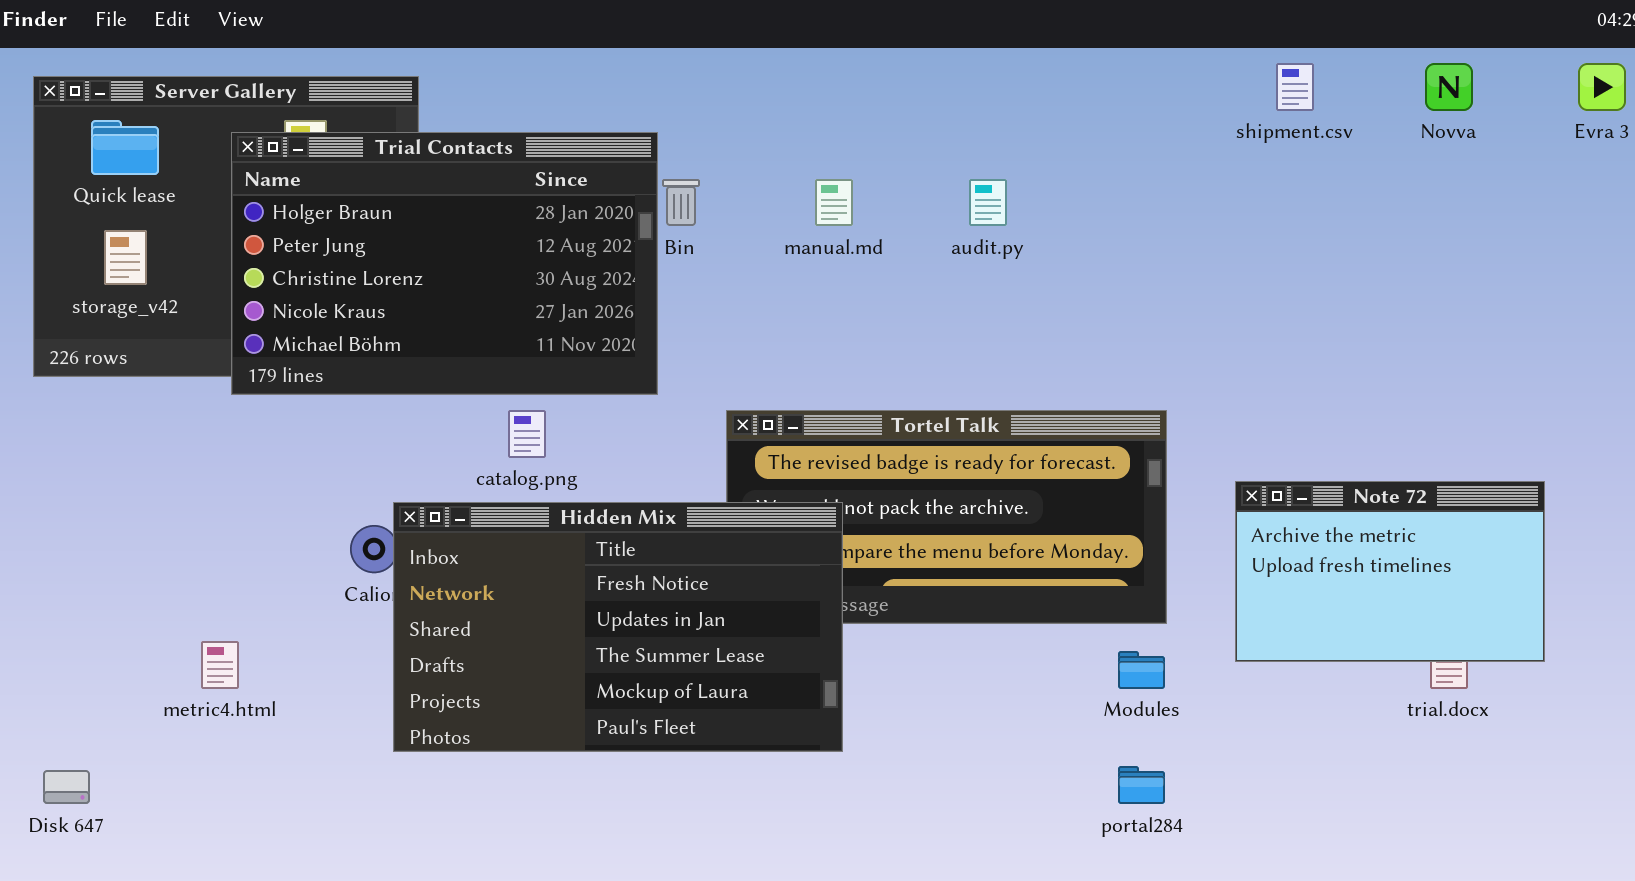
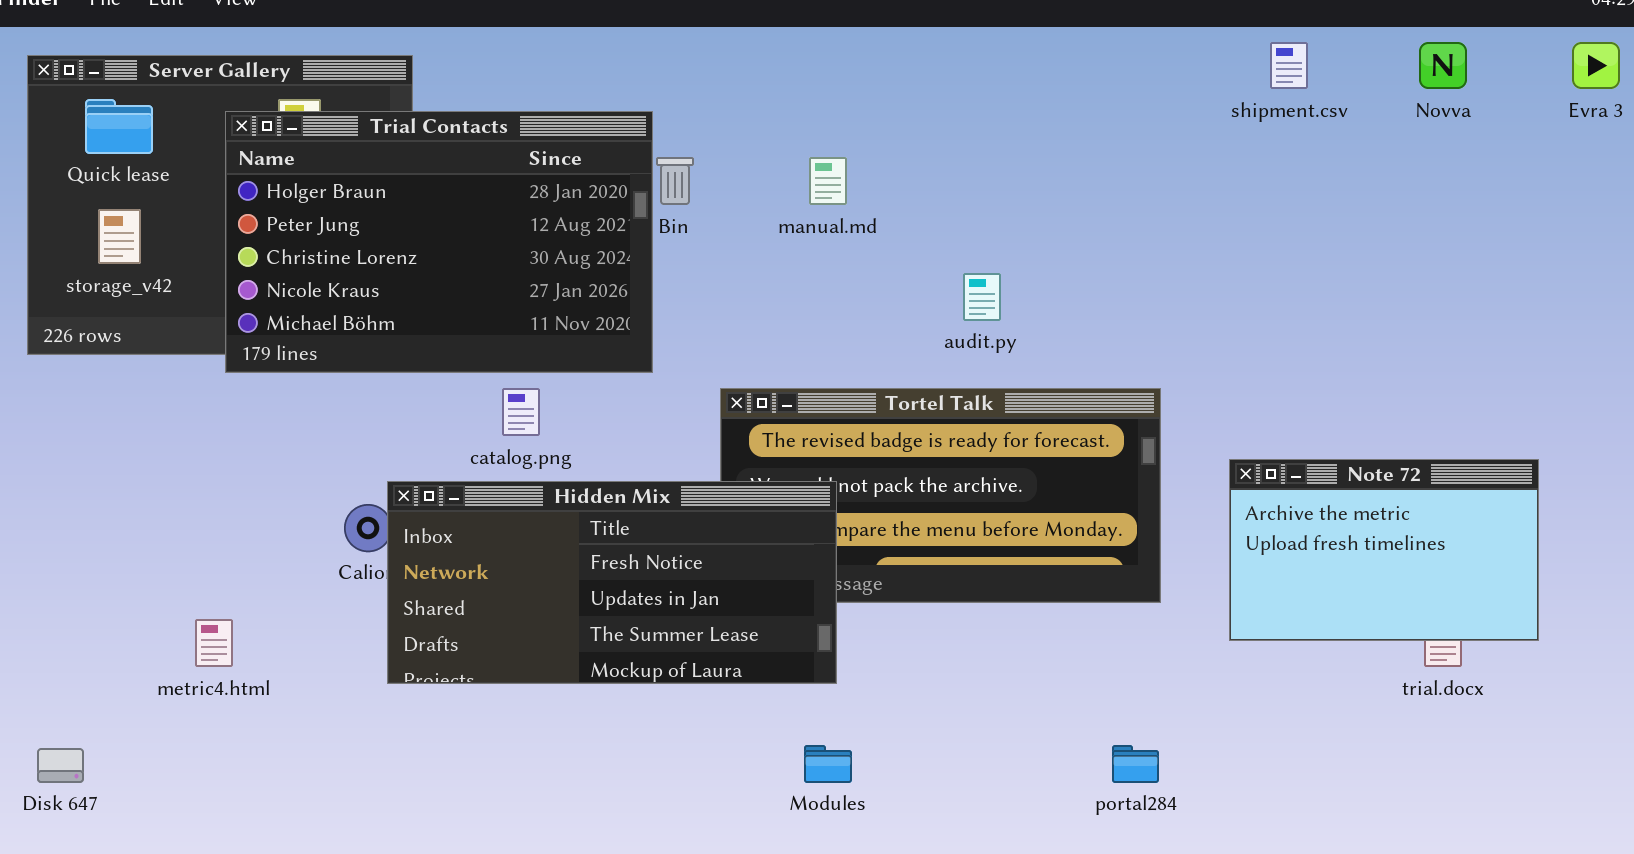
audit.py: [969,179,1007,226] -> [963,273,1001,321], moved
Hidden Mix: [393,502,843,752] -> [387,481,837,684], resized
Modules: [1118,651,1165,689] -> [804,745,852,783], moved

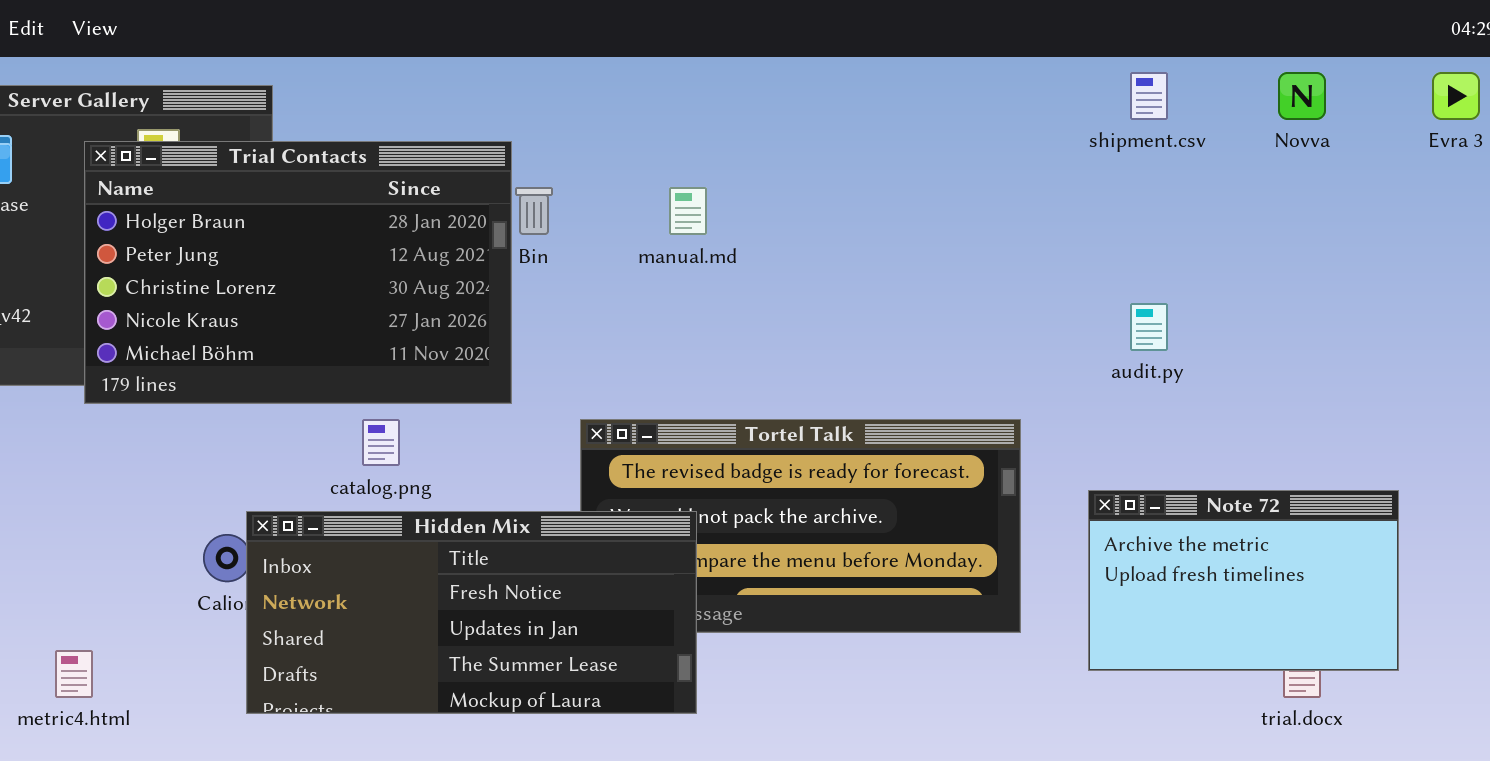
audit.py: [963,273,1001,321] -> [1130,303,1168,351], moved

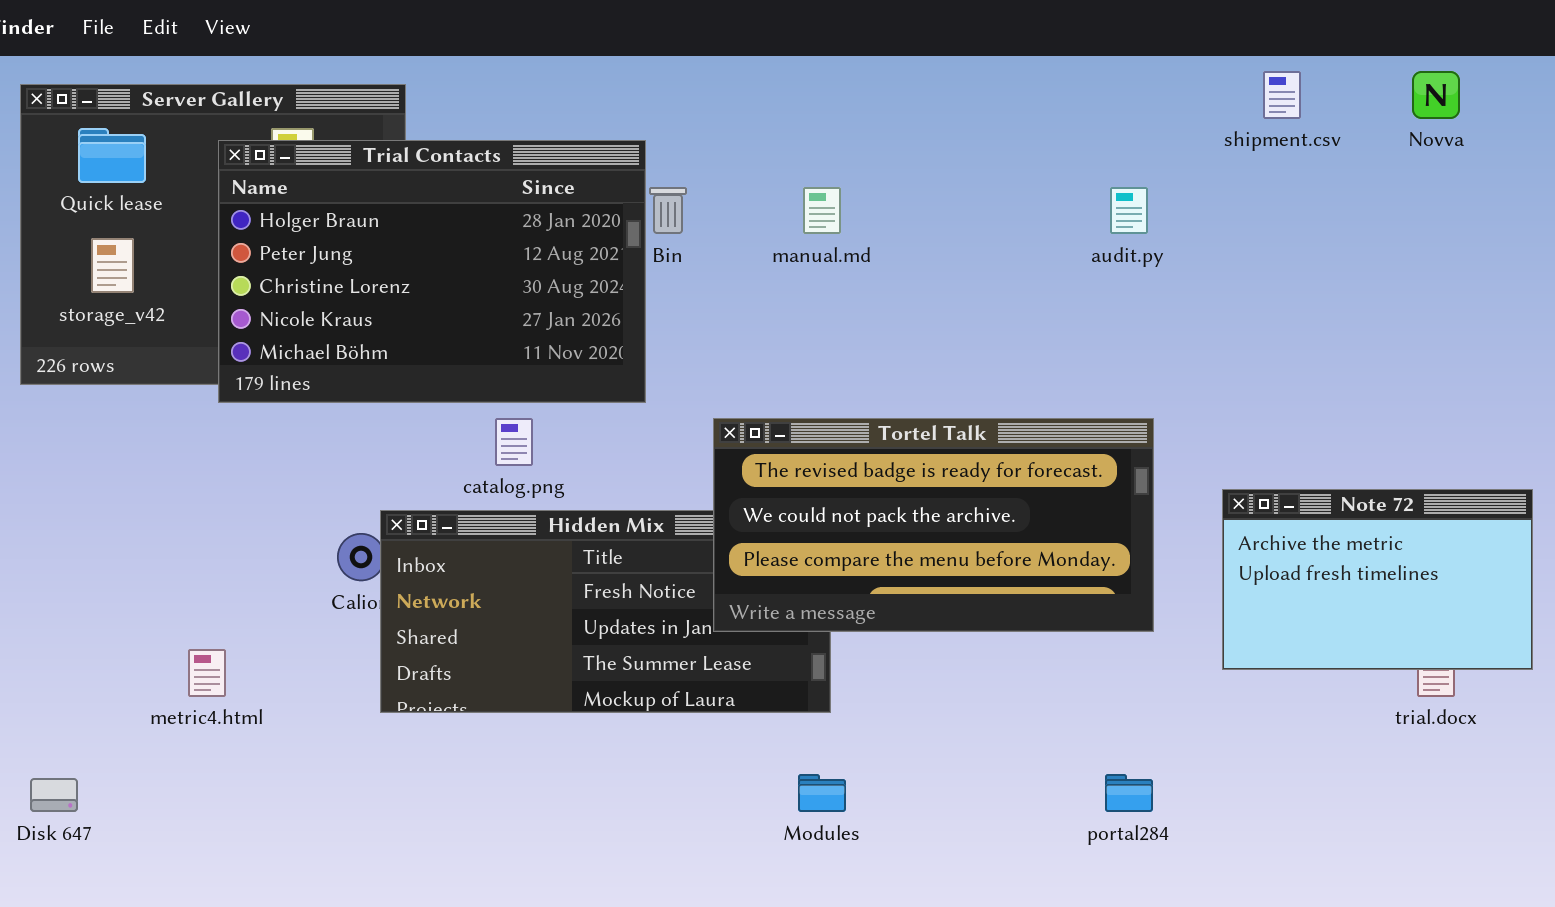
audit.py: [1130,303,1168,351] -> [1110,187,1148,234], moved
Tortel Talk: [580,419,1021,633] -> [713,418,1154,632], raised

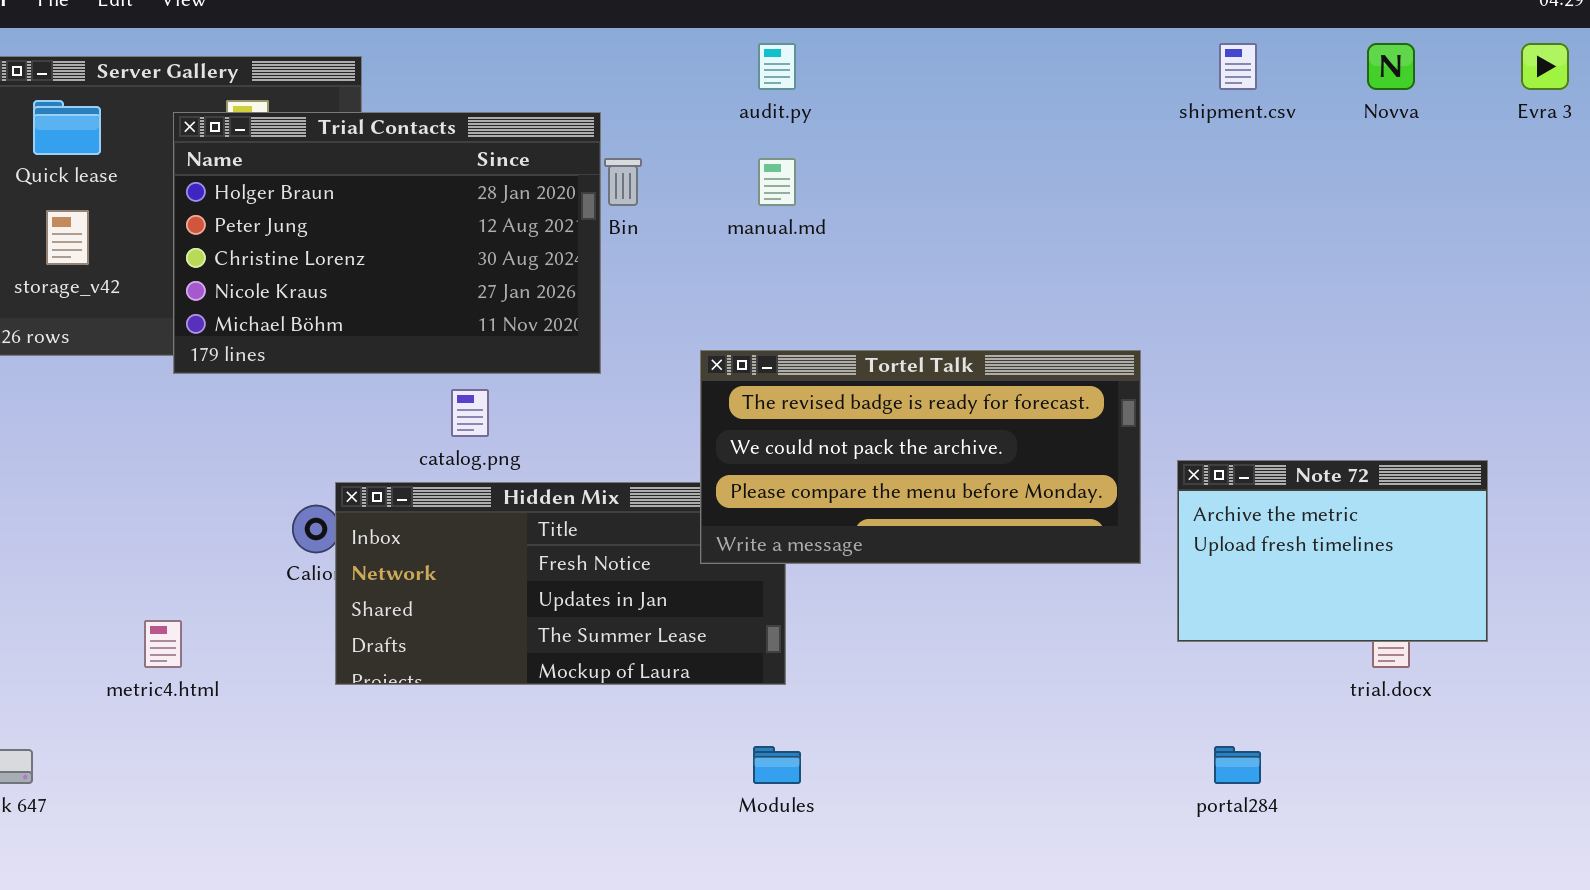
audit.py: [1110,187,1148,234] -> [758,43,796,90], moved
Tortel Talk: [713,418,1154,632] -> [700,350,1141,564], moved
portal284: [1105,774,1153,812] -> [1214,746,1261,784], moved

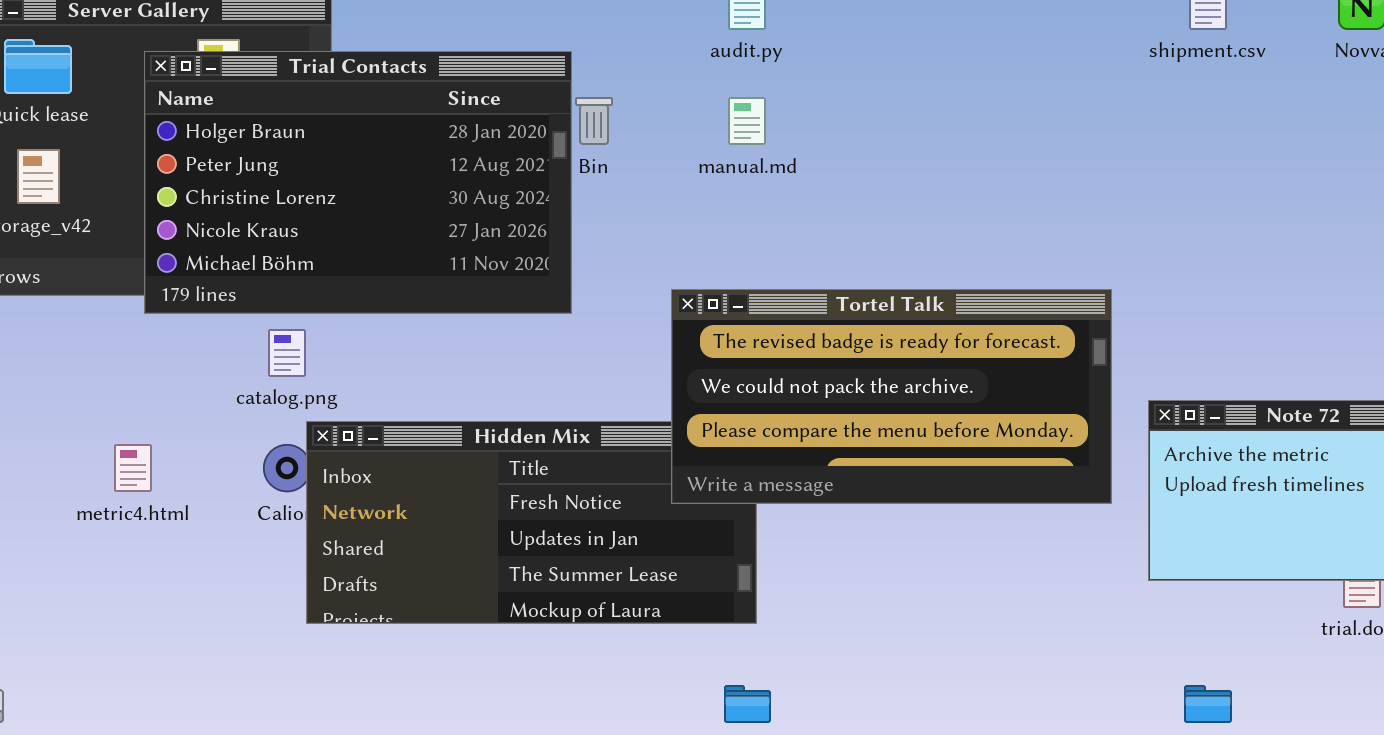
catalog.png: [451,389,489,437] -> [268,329,306,377], moved
metric4.html: [144,620,182,668] -> [114,444,152,492], moved

